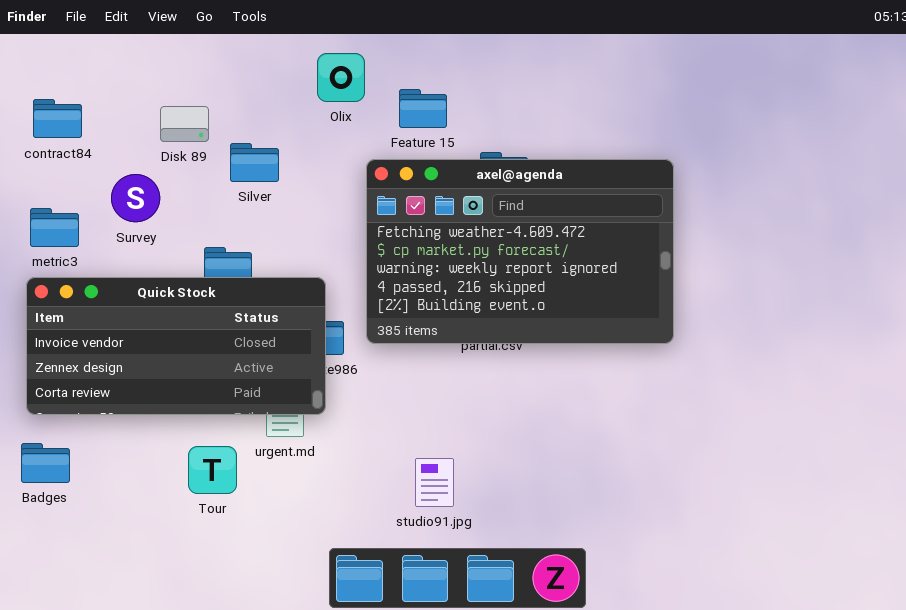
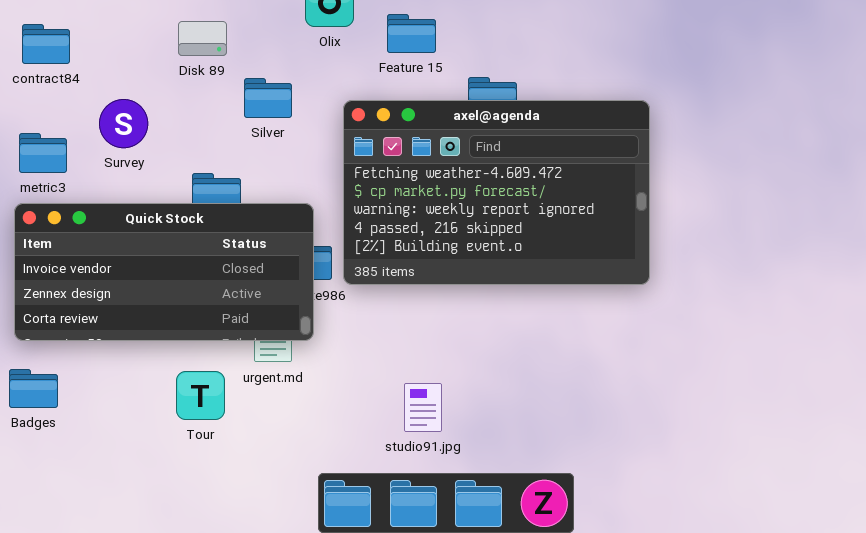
Disk 89: [160,106,209,142] -> [178,21,227,56], moved
Silver: [230,143,279,182] -> [244,78,292,118], moved
axel@agenda: [366,159,674,344] -> [343,100,650,285], moved

